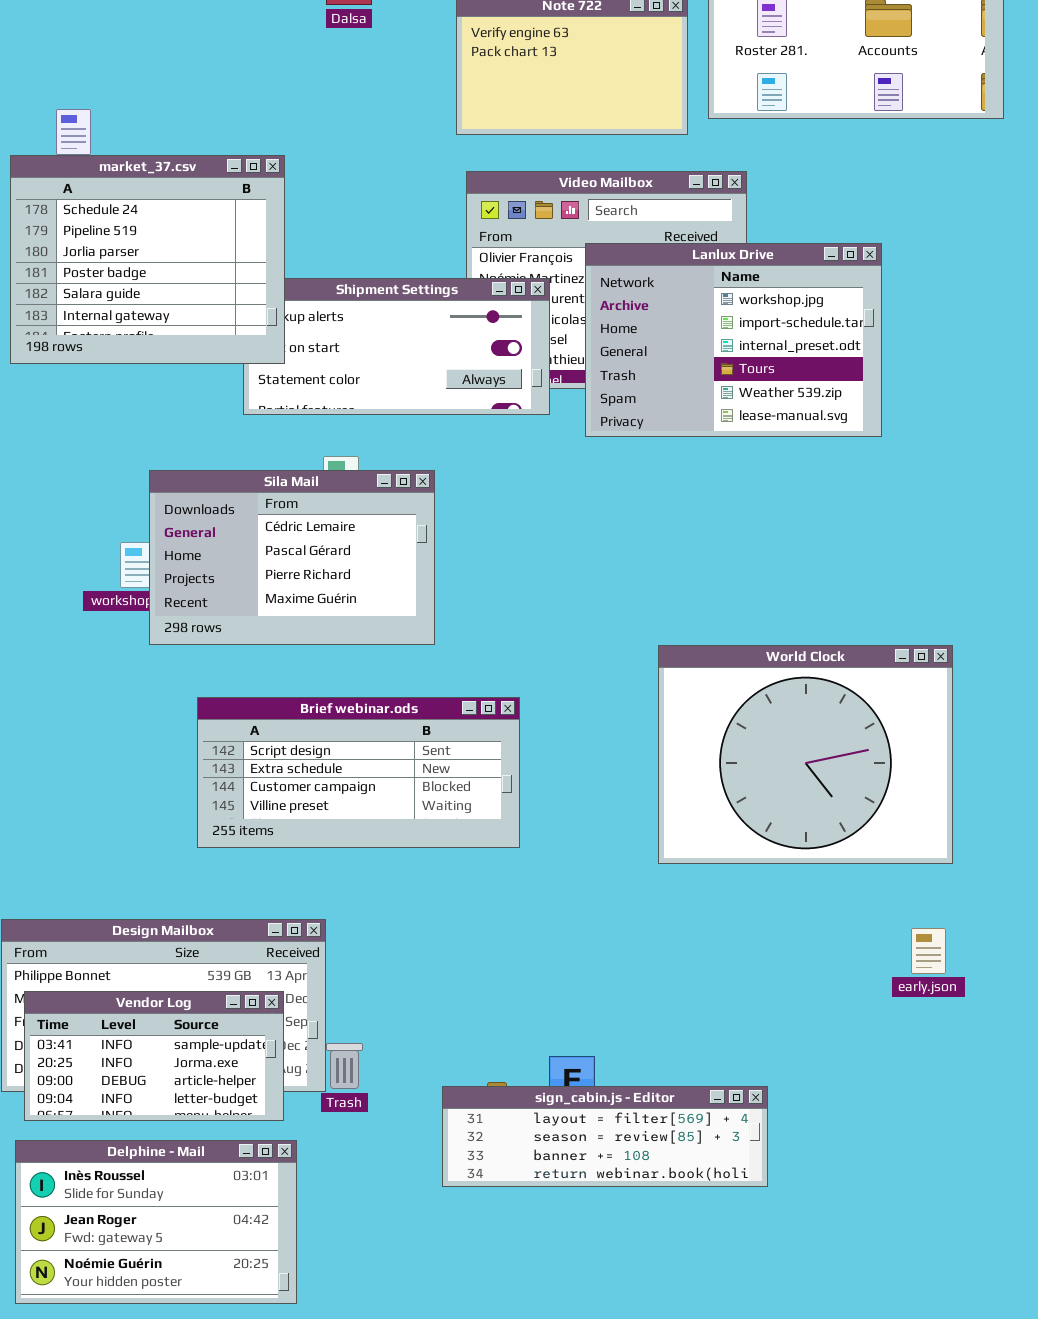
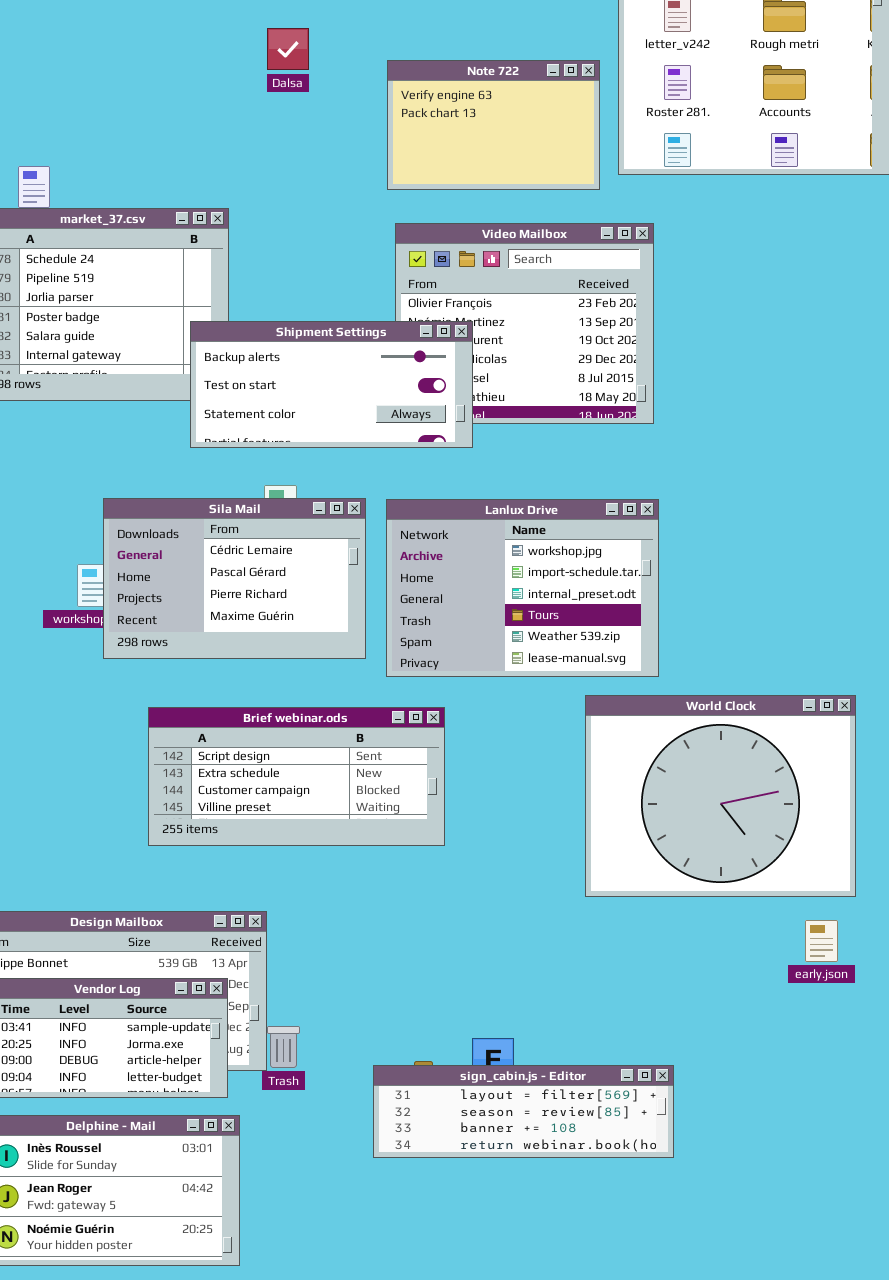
Lanlux Drive: [585,243,882,437] -> [386,499,659,677], moved
Shipment Settings: [243,278,550,415] -> [190,321,473,448], raised
World Clock: [658,645,953,864] -> [585,695,856,897], moved

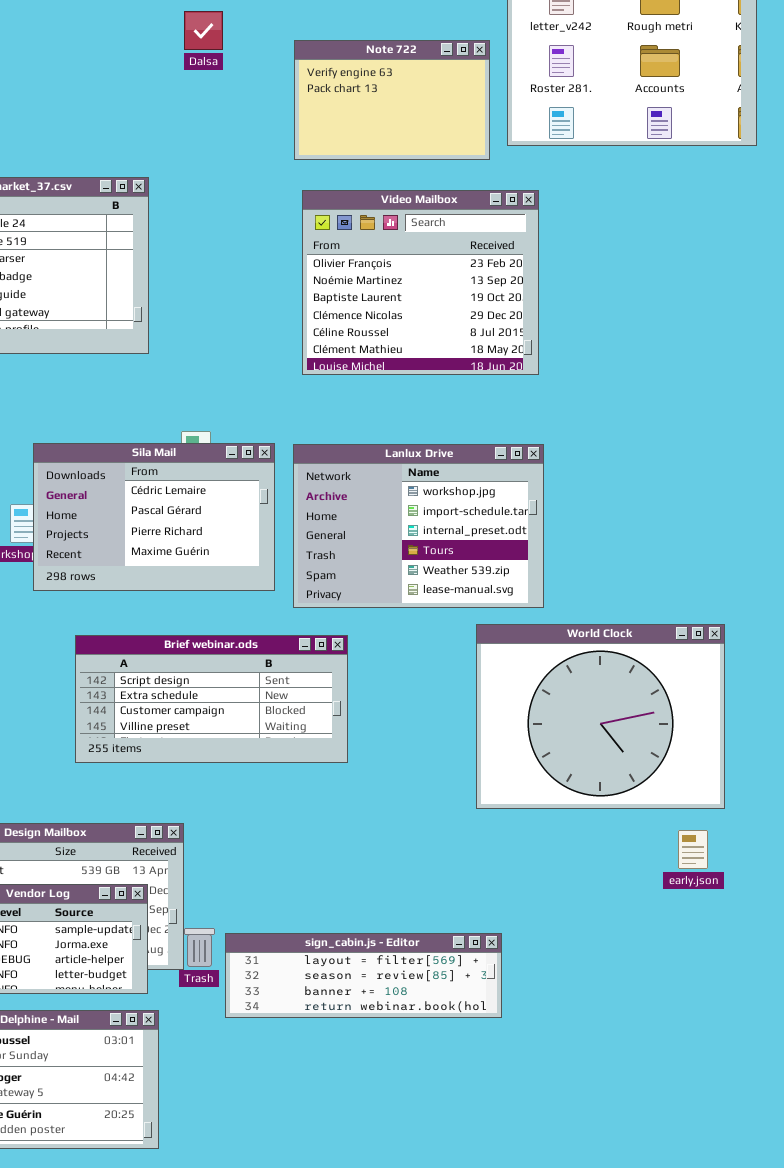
Shipment Settings: [190,321,473,448] -> none, closed
sign_cabin.js - Editor: [373,1065,674,1158] -> [225,933,502,1018], moved

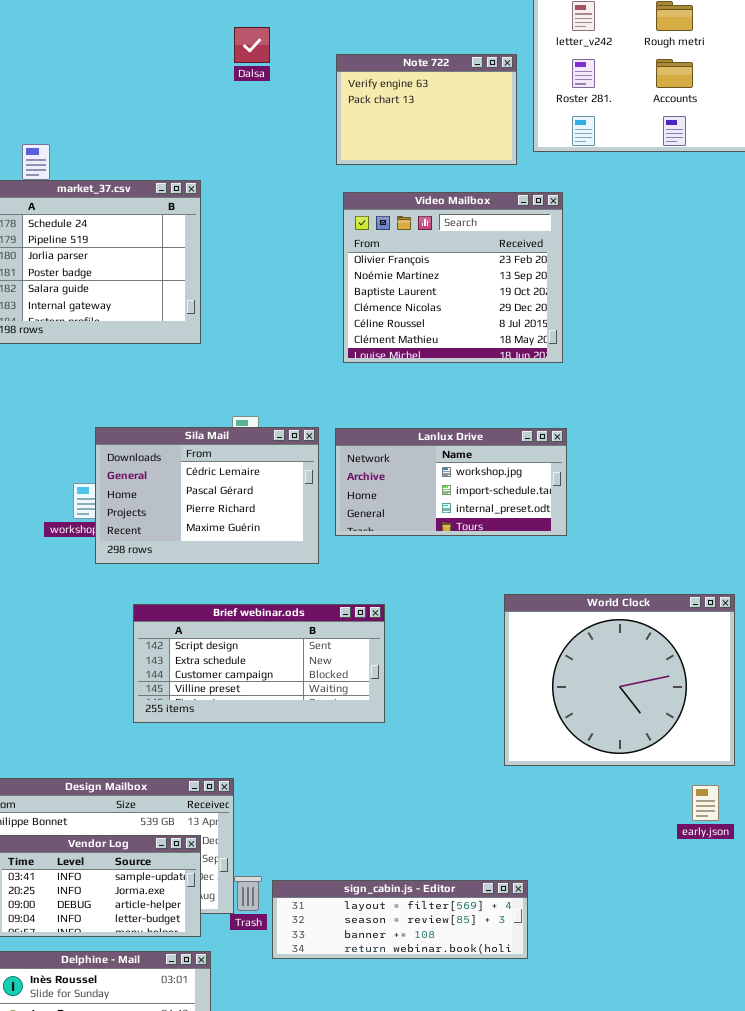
Lanlux Drive: [293,444,544,608] -> [335,428,567,536], resized

